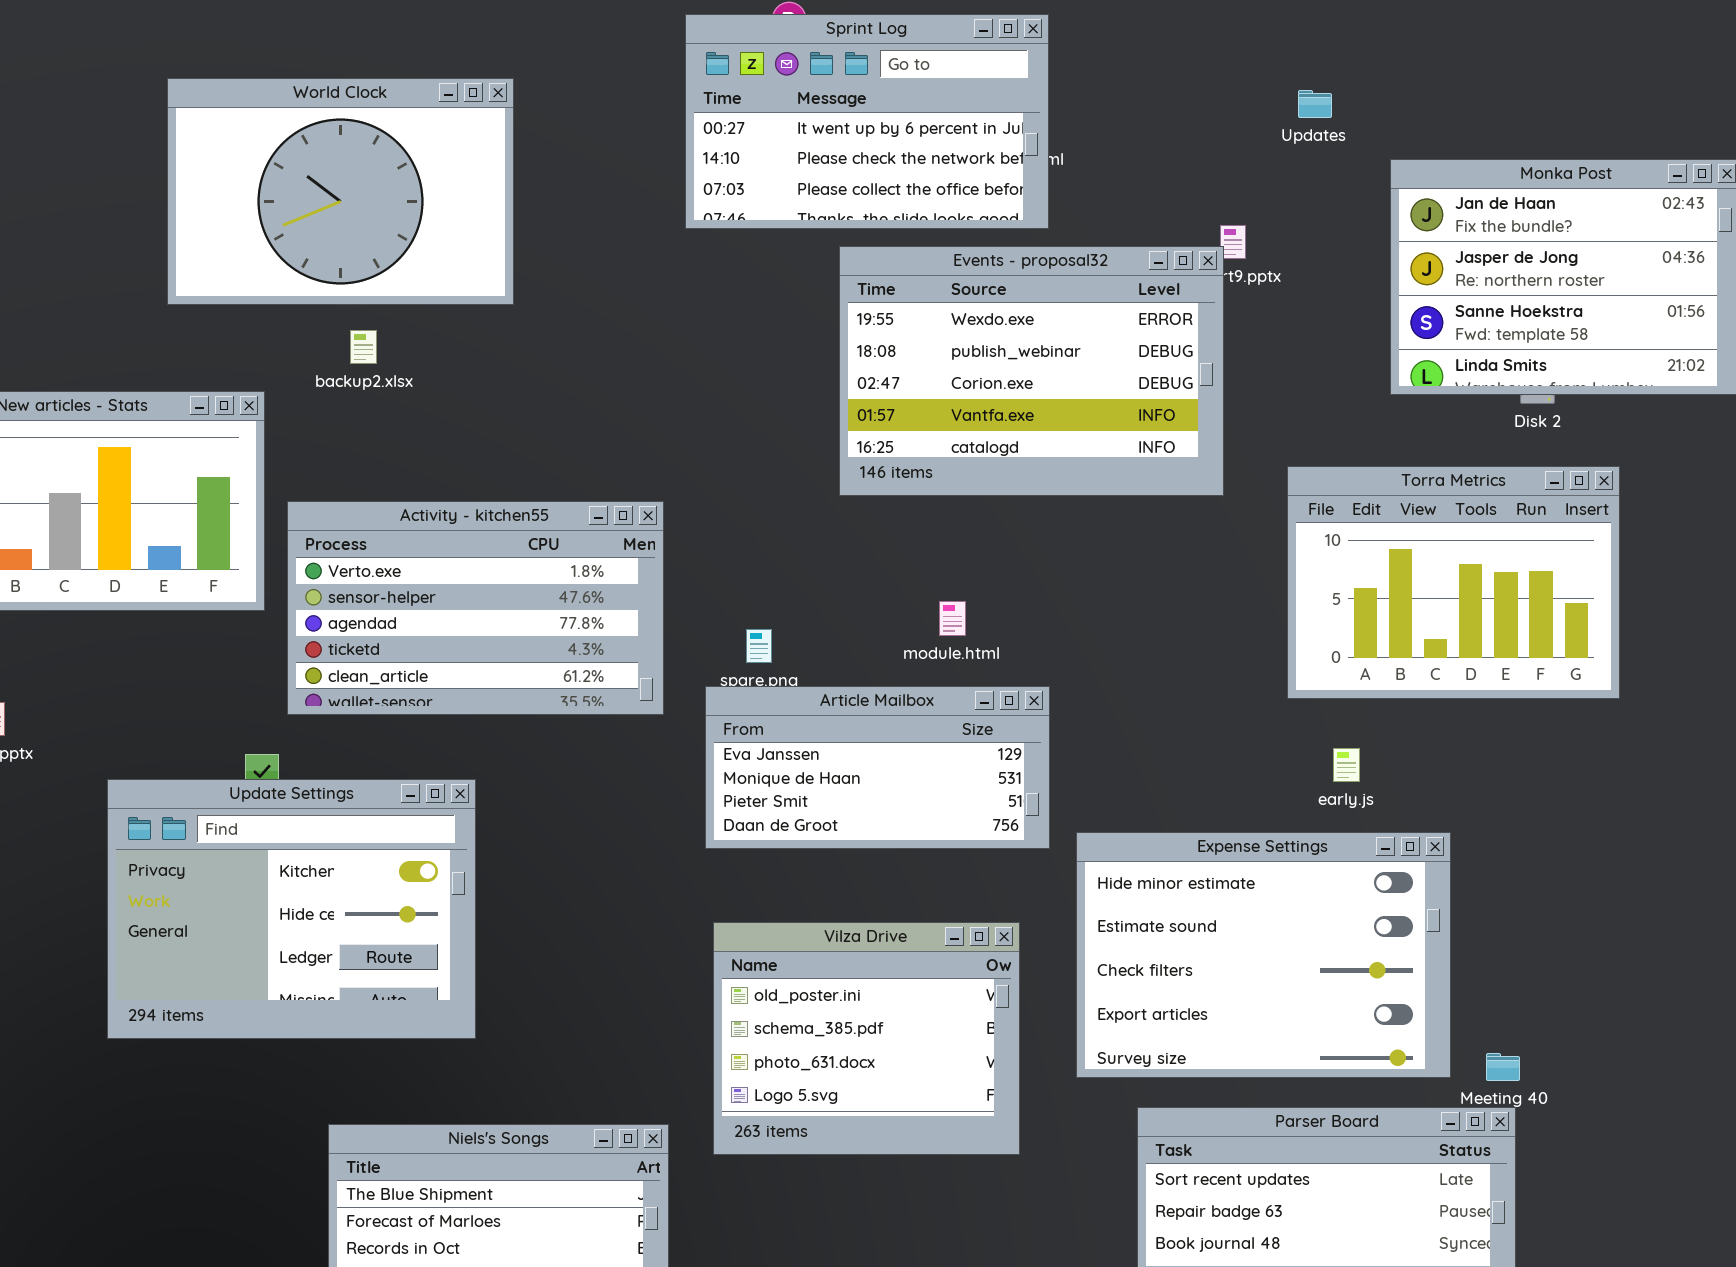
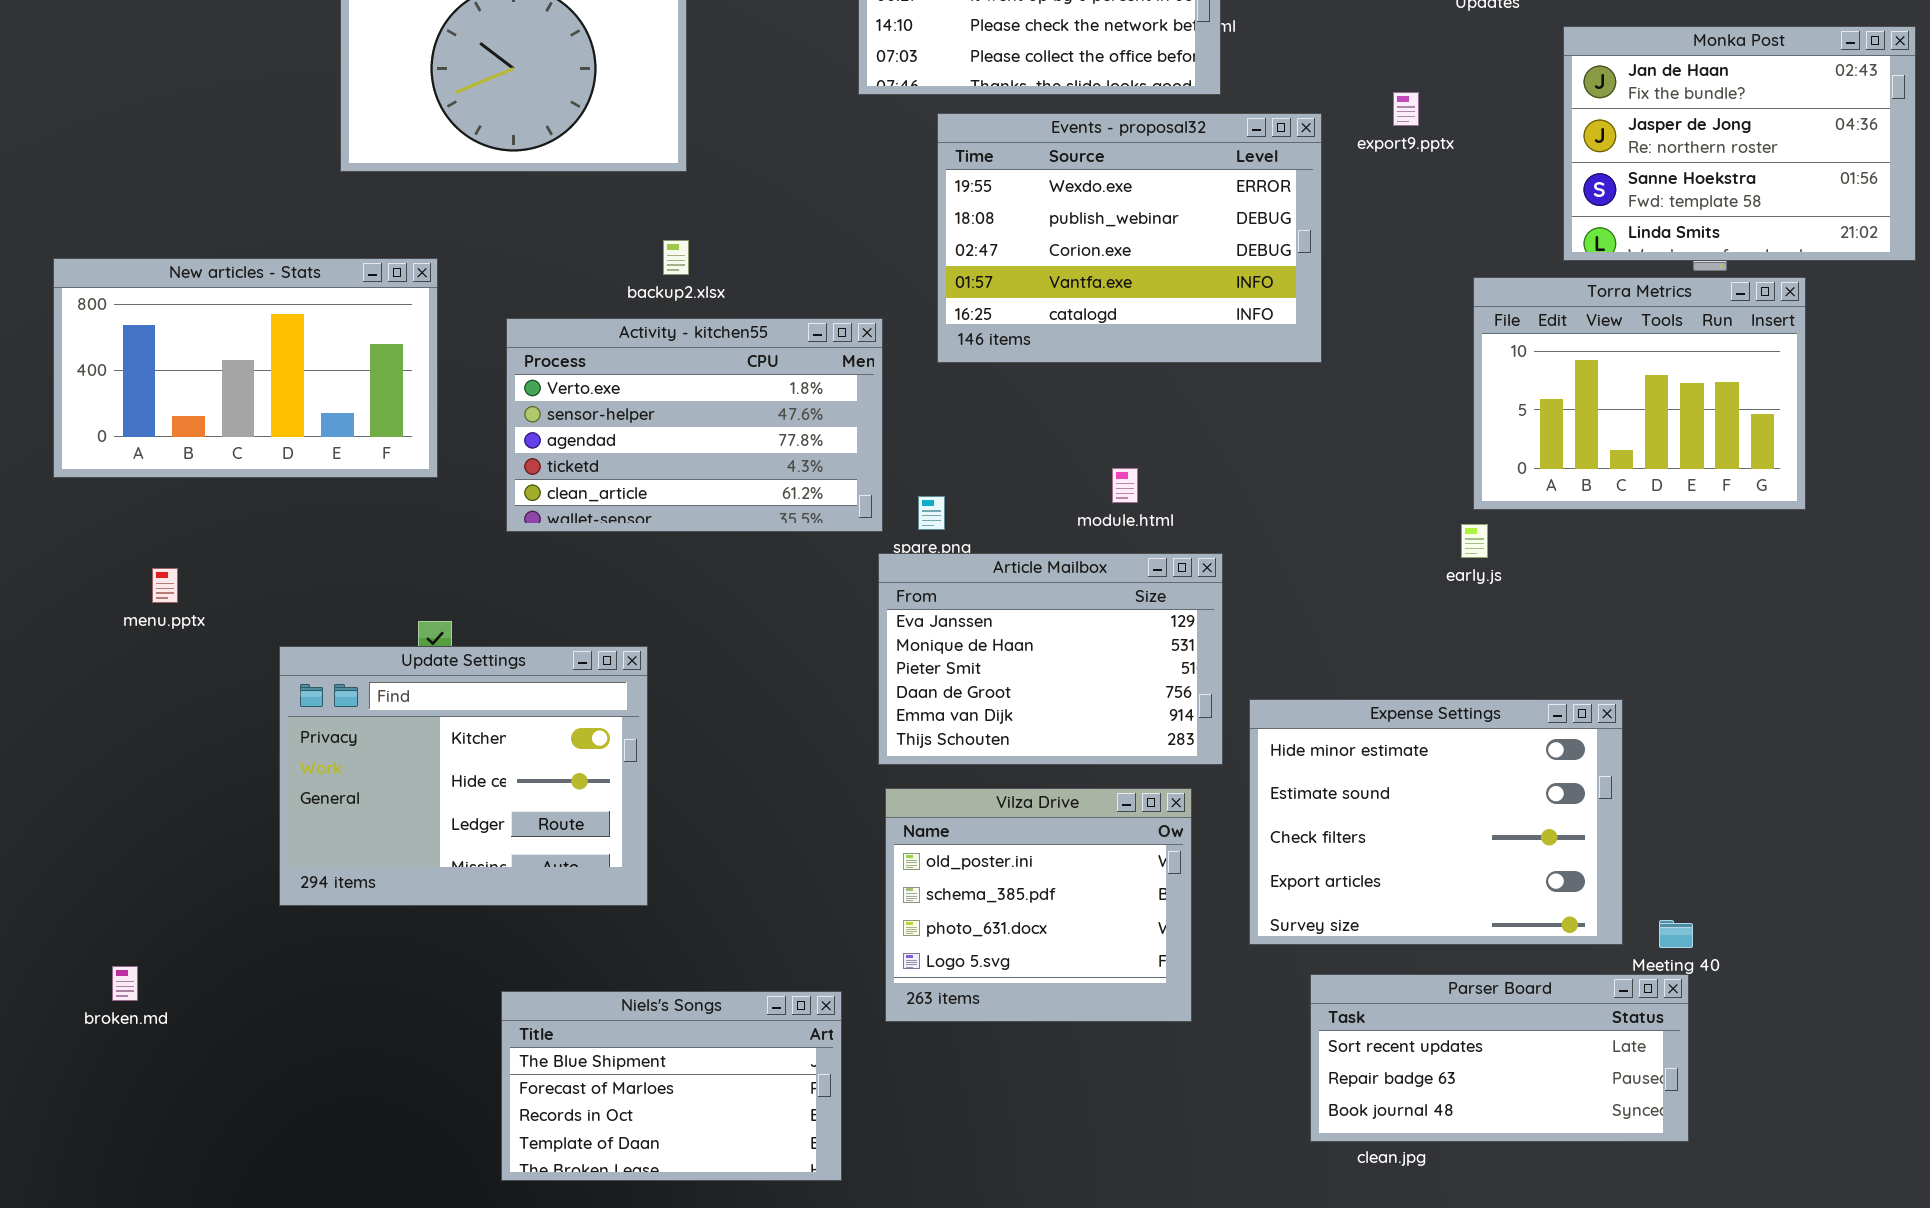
Events - proposal32: [839,246,1224,496] -> [937,113,1322,363], moved
backup2.xlsx: [350,330,377,364] -> [663,240,689,275], moved
Torra Metrics: [1287,466,1620,699] -> [1473,277,1806,510], moved
Activity - kitchen55: [287,501,664,715] -> [506,318,883,532], moved
Article Mailbox: [705,686,1050,849] -> [878,553,1223,765], resized
early.js: [1333,748,1360,782] -> [1461,524,1488,558], moved

